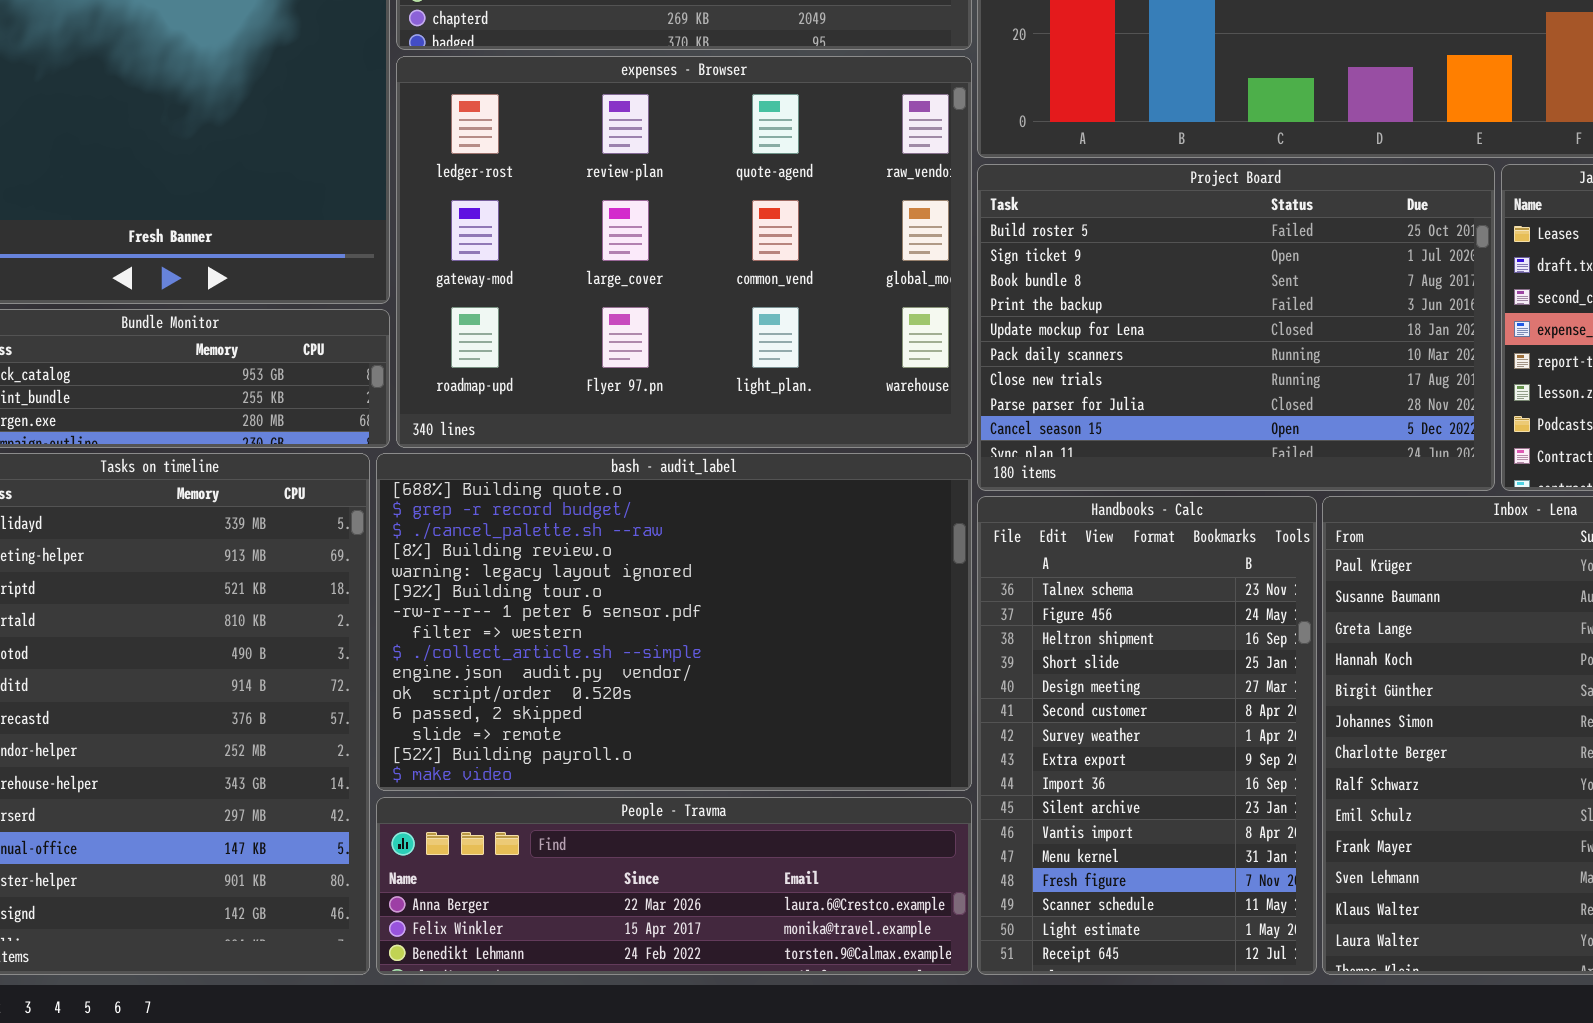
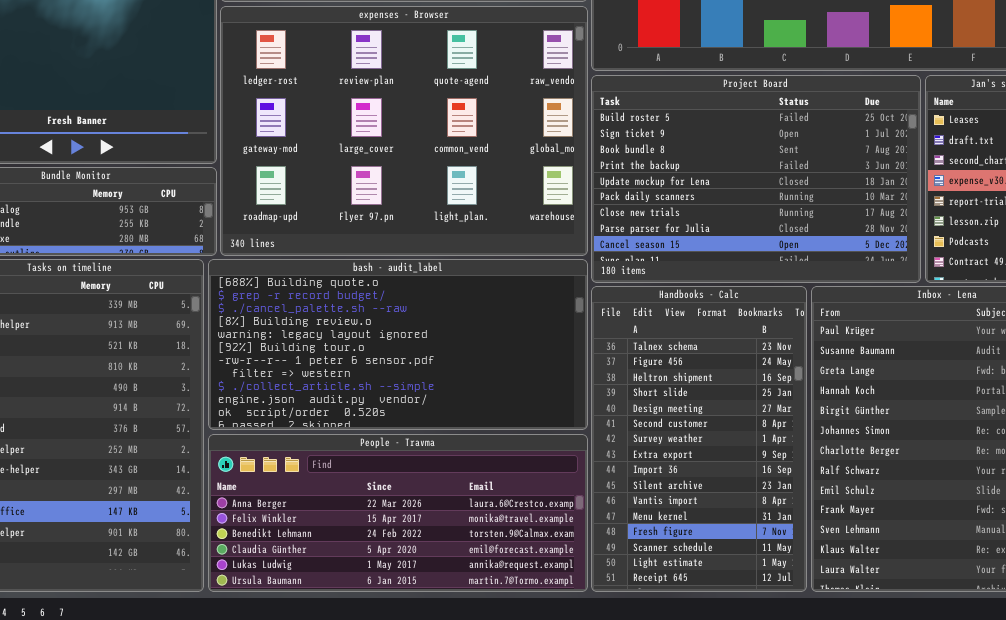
bash - audit_label: [376,453,972,791] -> [208,259,588,430], resized
People - Travma: [376,797,972,975] -> [208,434,588,592], resized

